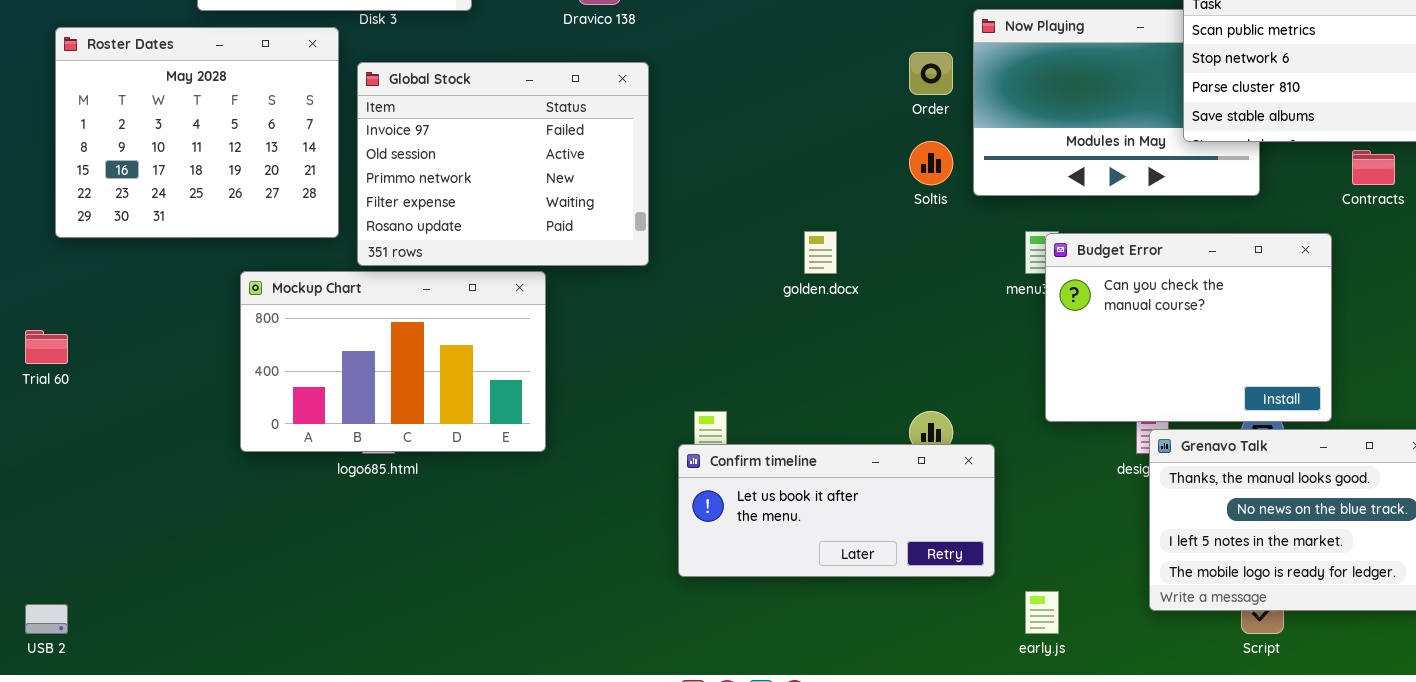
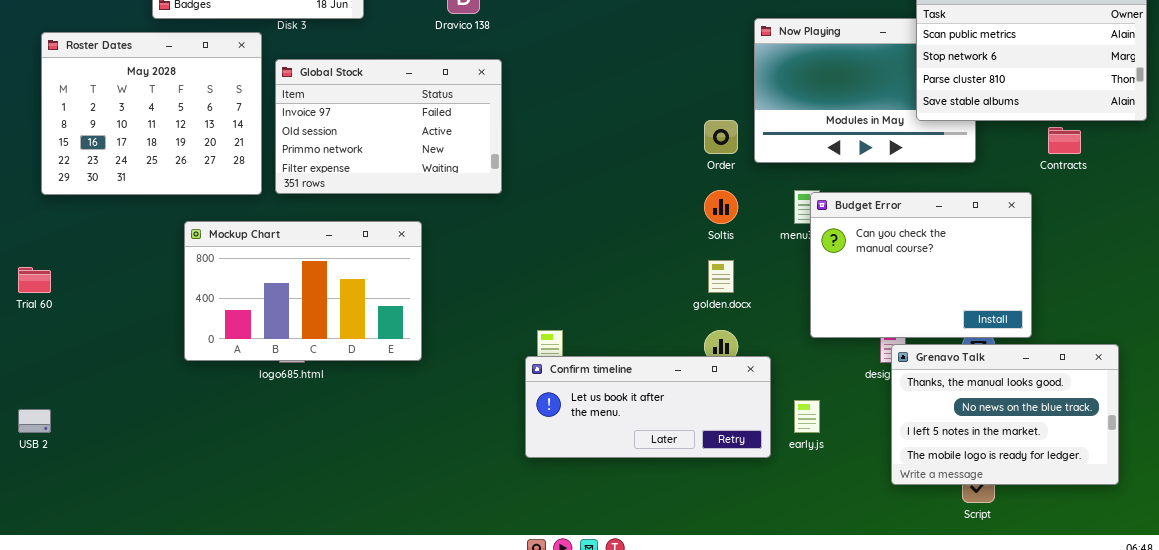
Order: [909,52,953,95] -> [704,120,738,154], moved
Global Stock: [357,62,649,266] -> [275,59,502,194], resized
Soltis: [909,141,953,185] -> [704,190,738,224], moved
golden.docx: [804,231,837,274] -> [708,260,734,293], moved
early.js: [1025,591,1059,634] -> [794,400,820,433], moved
USB 2: [25,604,68,634] -> [18,409,51,433], moved

